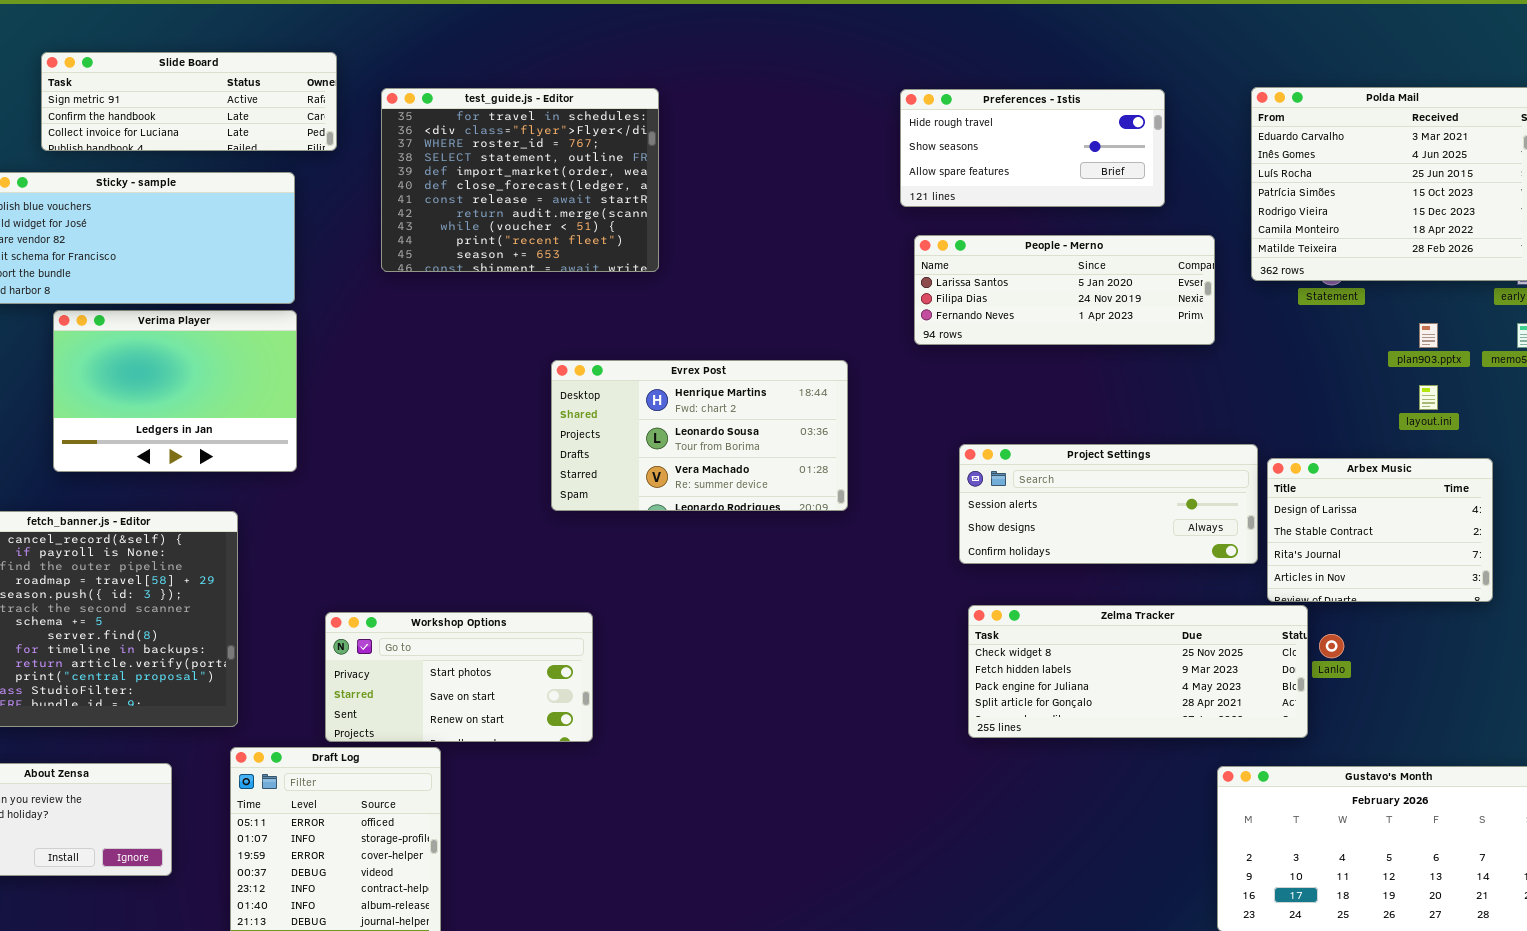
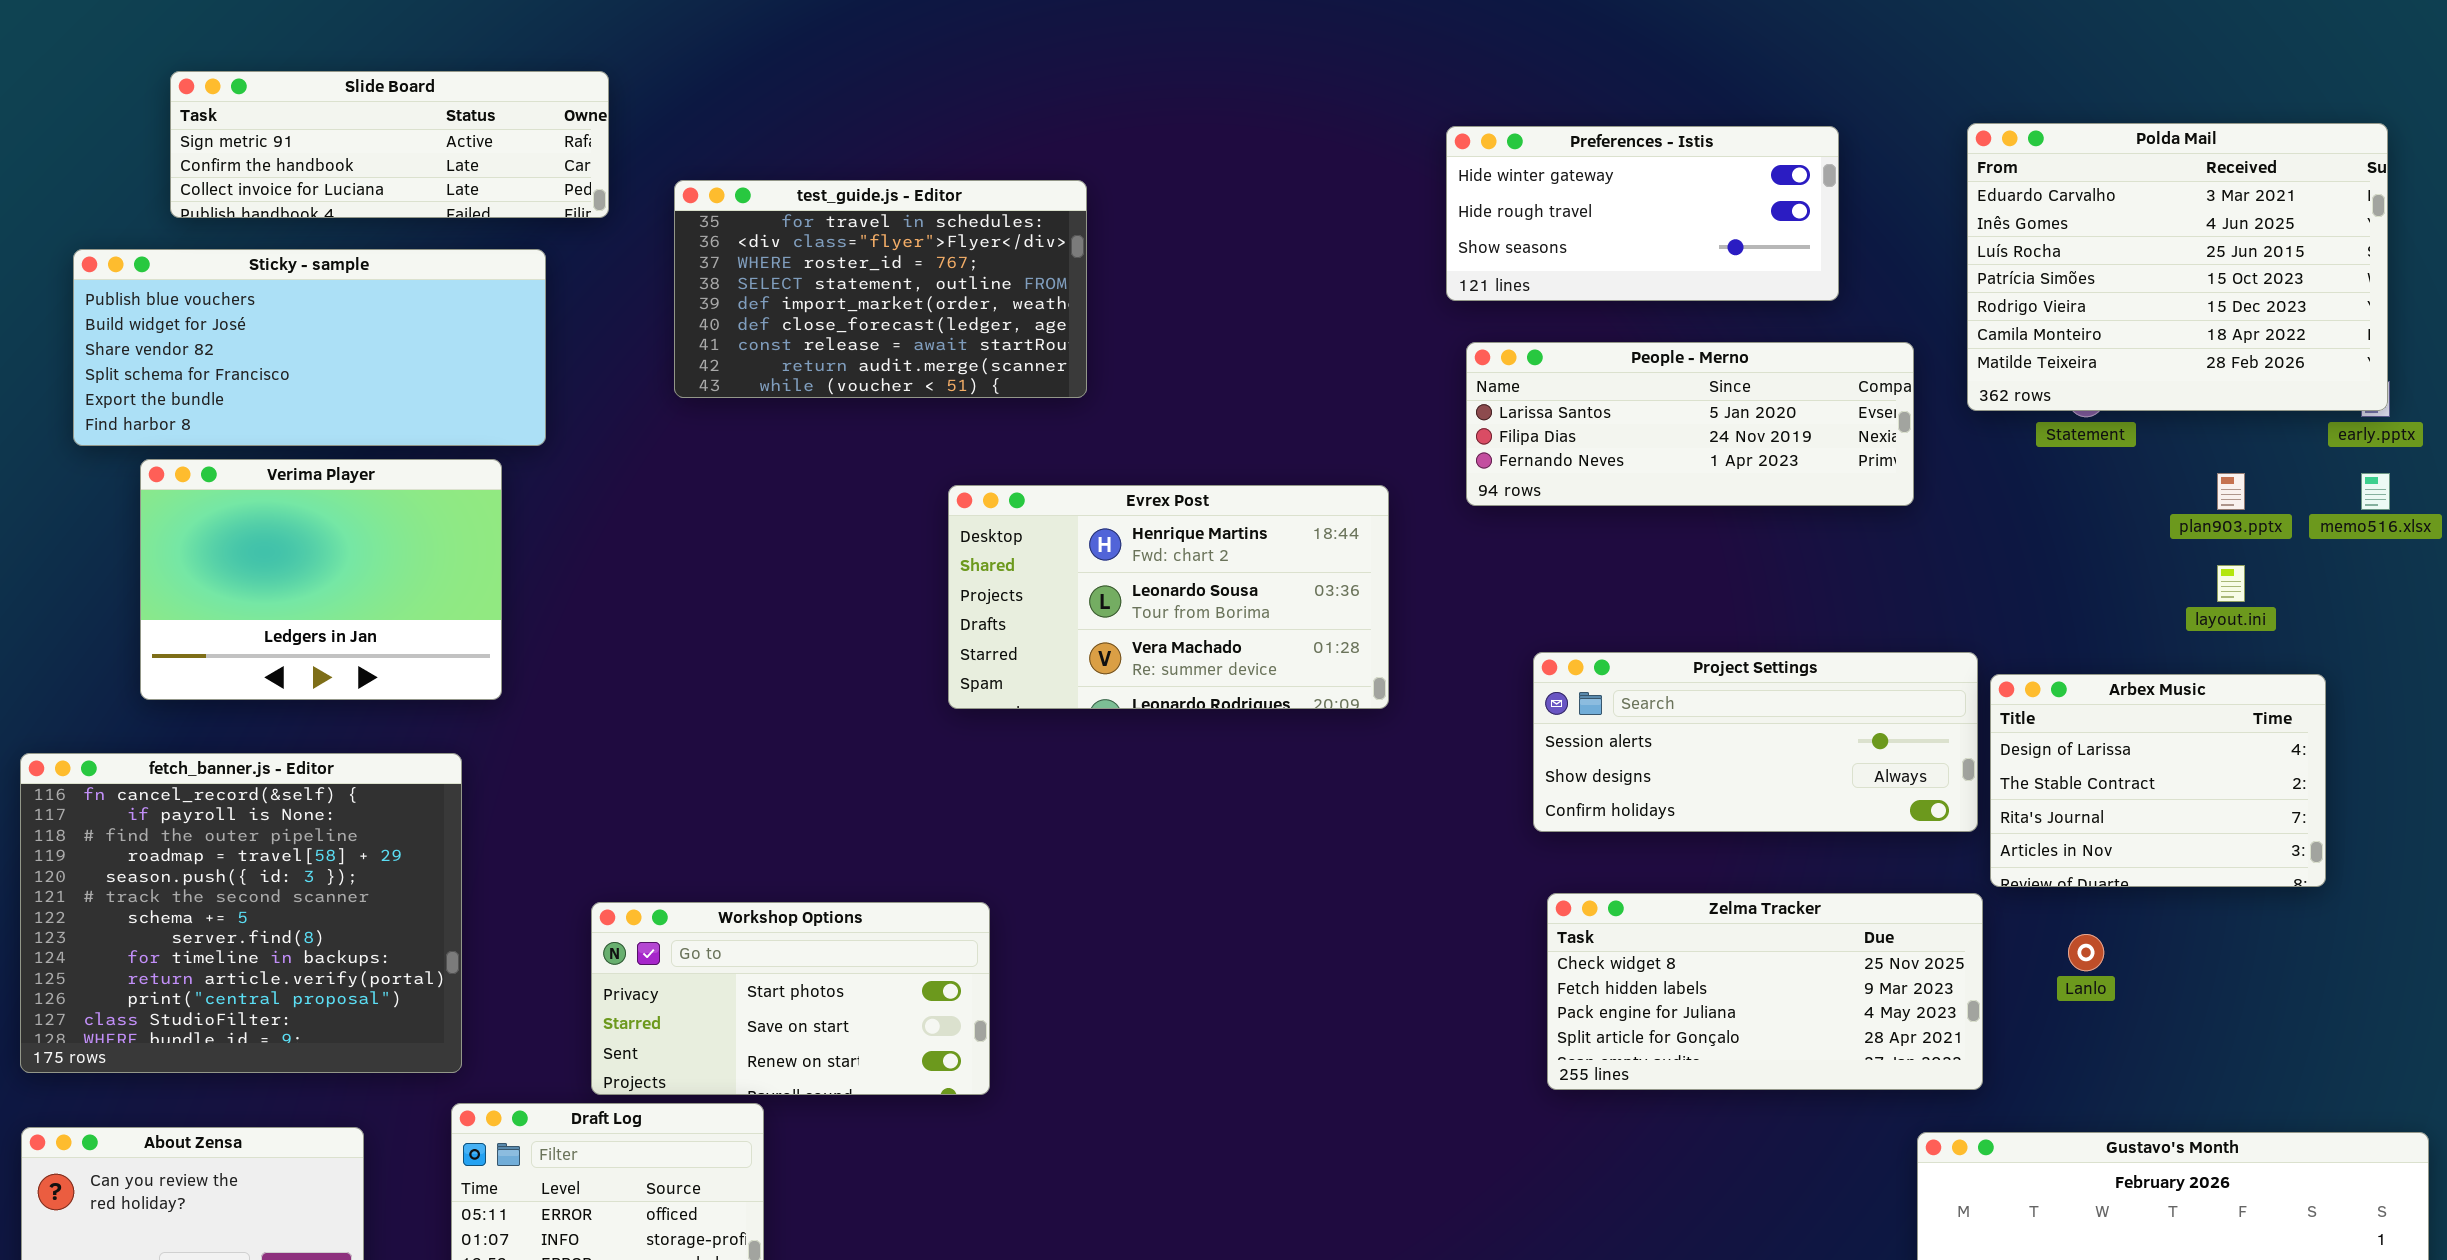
test_guide.js - Editor: [381,88,659,272] -> [674,180,1087,398], resized
Preferences - Istis: [900,89,1165,207] -> [1446,126,1839,301], scrolled up 1 row
Verima Player: [53,310,297,472] -> [140,459,502,700], moved
Evrex Post: [551,360,848,511] -> [948,485,1389,709], moved
Zelma Tracker: [968,605,1308,738] -> [1547,893,1983,1090], resized

